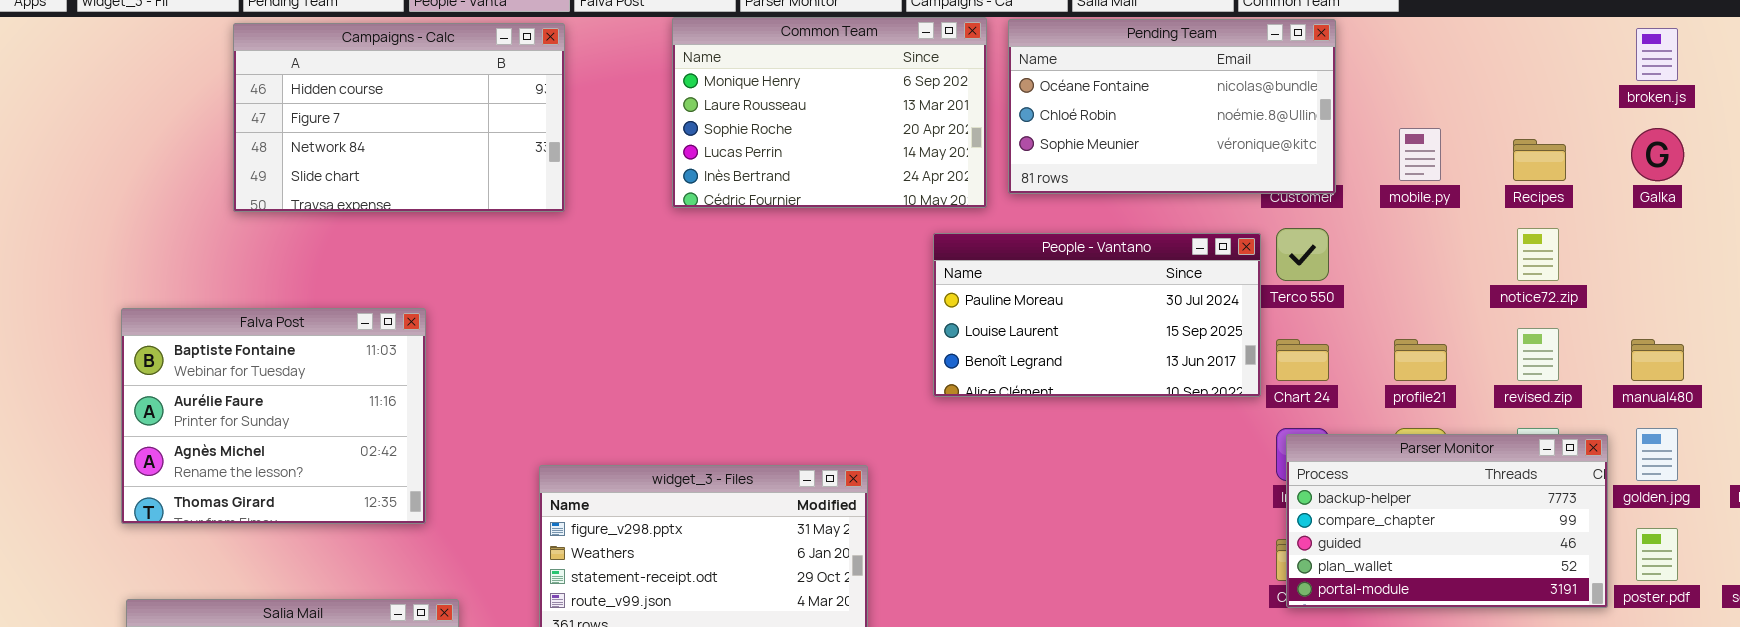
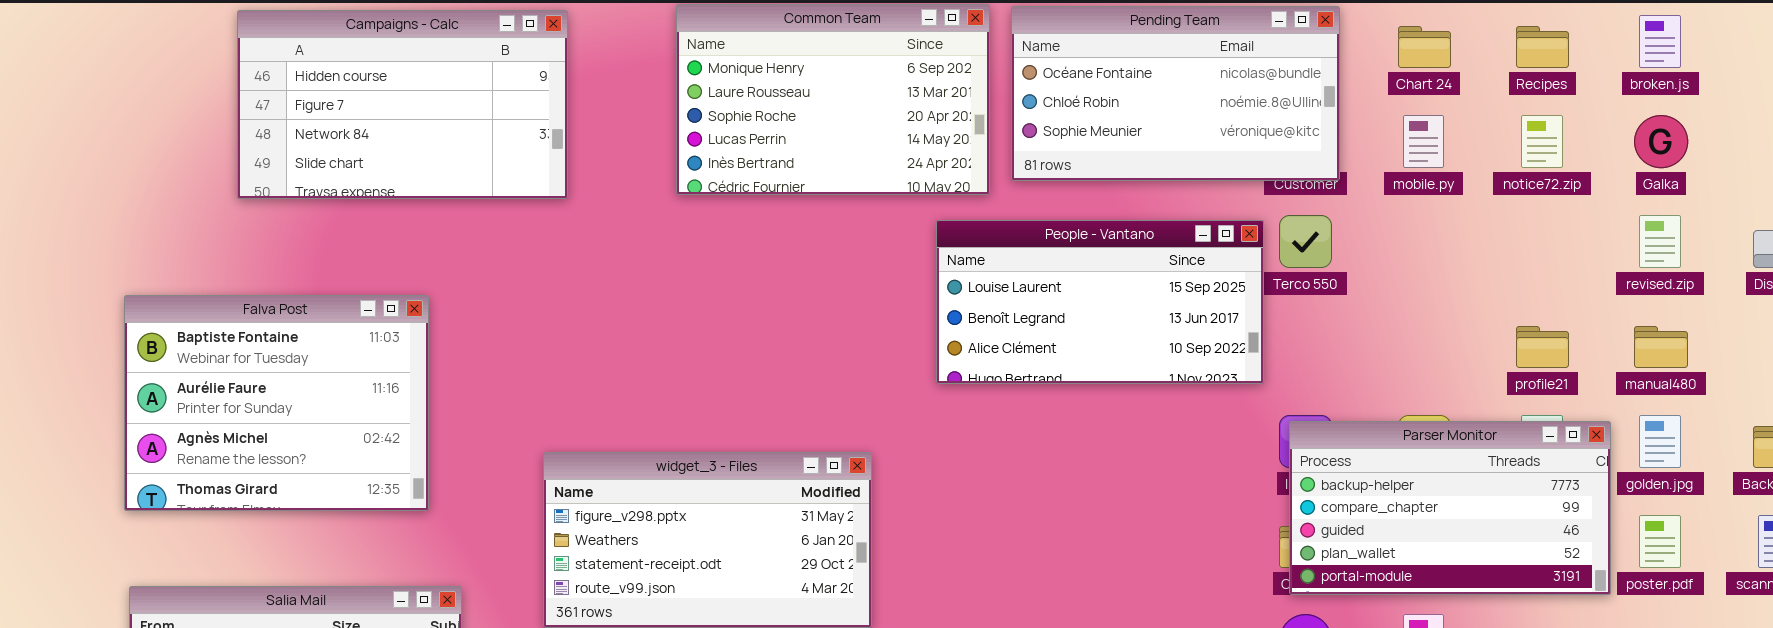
Recipes: [1513,139,1566,181] -> [1516,26,1569,68], moved
notice72.zip: [1517,228,1559,281] -> [1521,115,1563,168], moved
People - Vantano: [933,233,1261,397] -> [936,220,1264,384], scrolled down 1 row
revised.zip: [1517,328,1559,381] -> [1639,215,1681,268], moved
Chart 24: [1276,339,1329,381] -> [1398,26,1451,68], moved
profile21: [1394,339,1447,381] -> [1516,326,1569,368], moved

